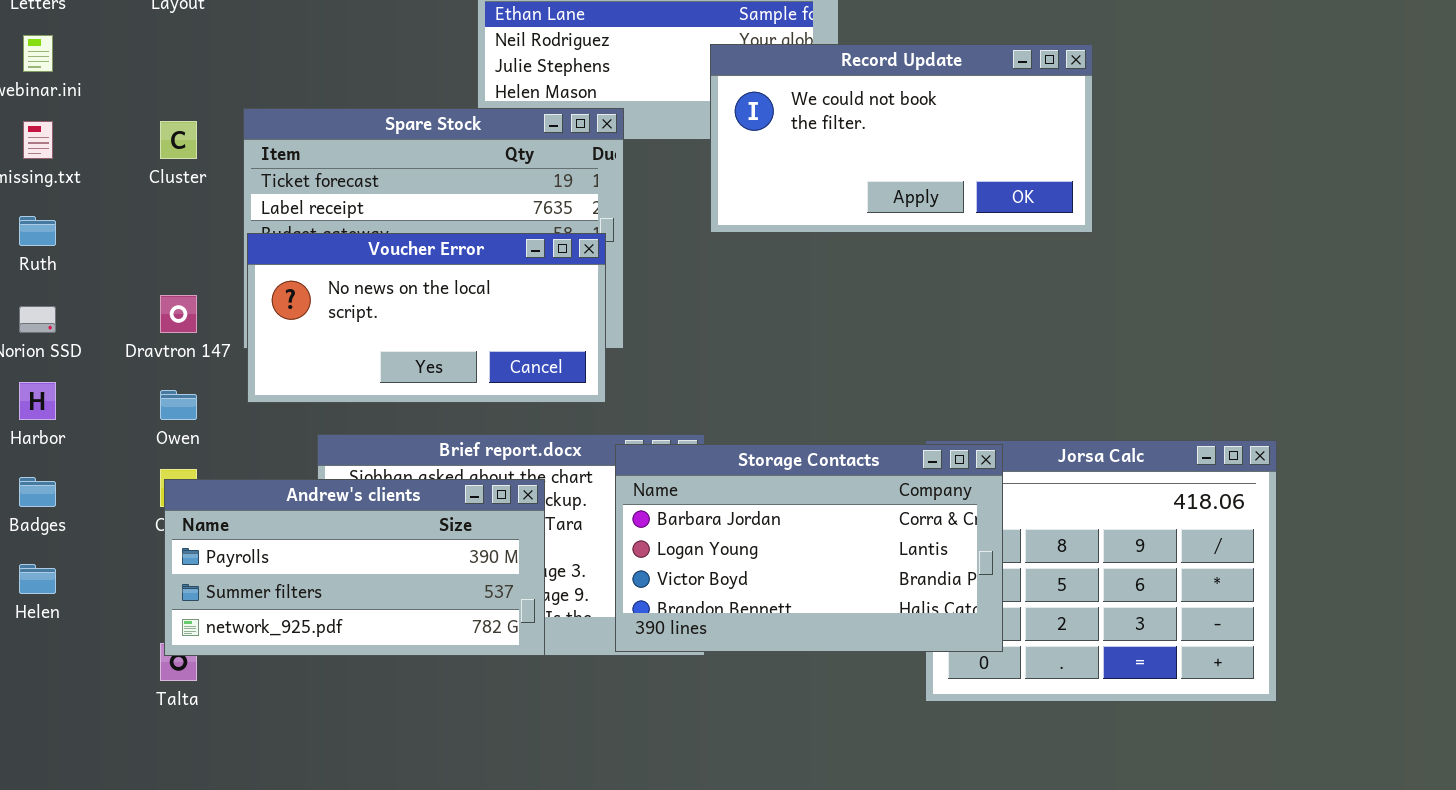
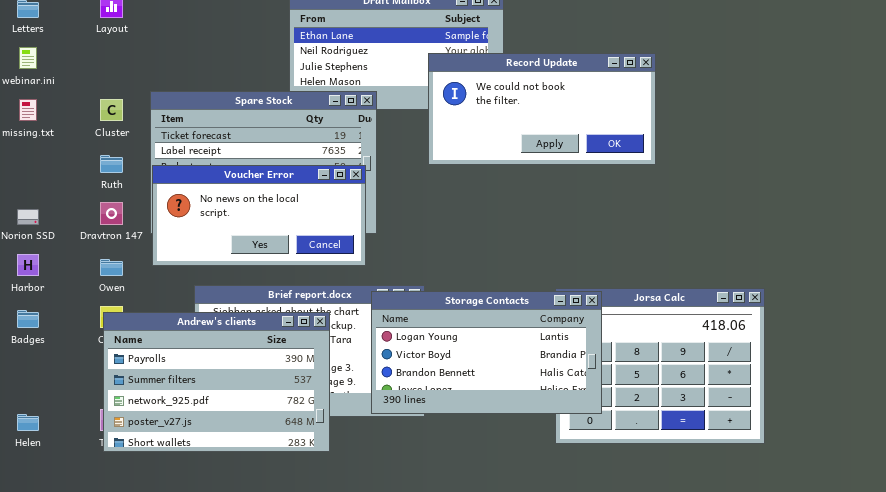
Ruth: [19,216,56,246] -> [100,155,123,173], moved
Storage Contacts: [615,444,1003,652] -> [371,291,602,414], scrolled down 1 row
Andrew's clients: [164,479,545,656] -> [103,312,330,452], resized
Helen: [19,564,56,594] -> [17,414,39,431], moved

